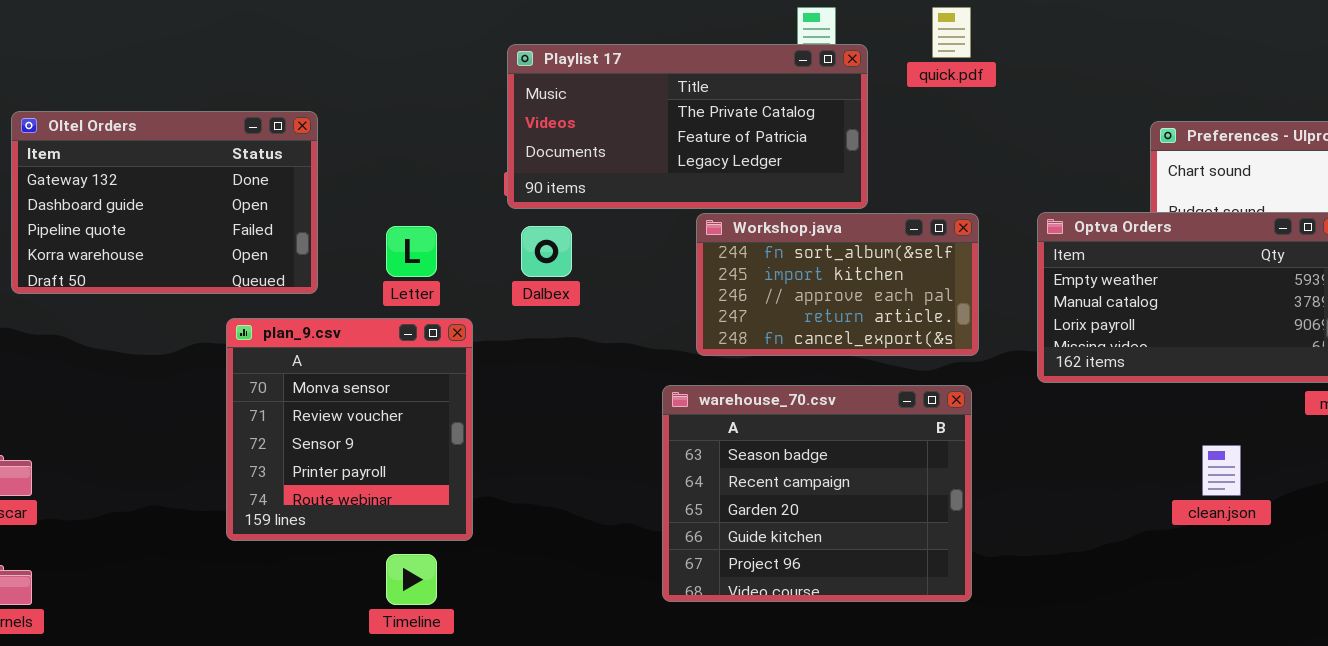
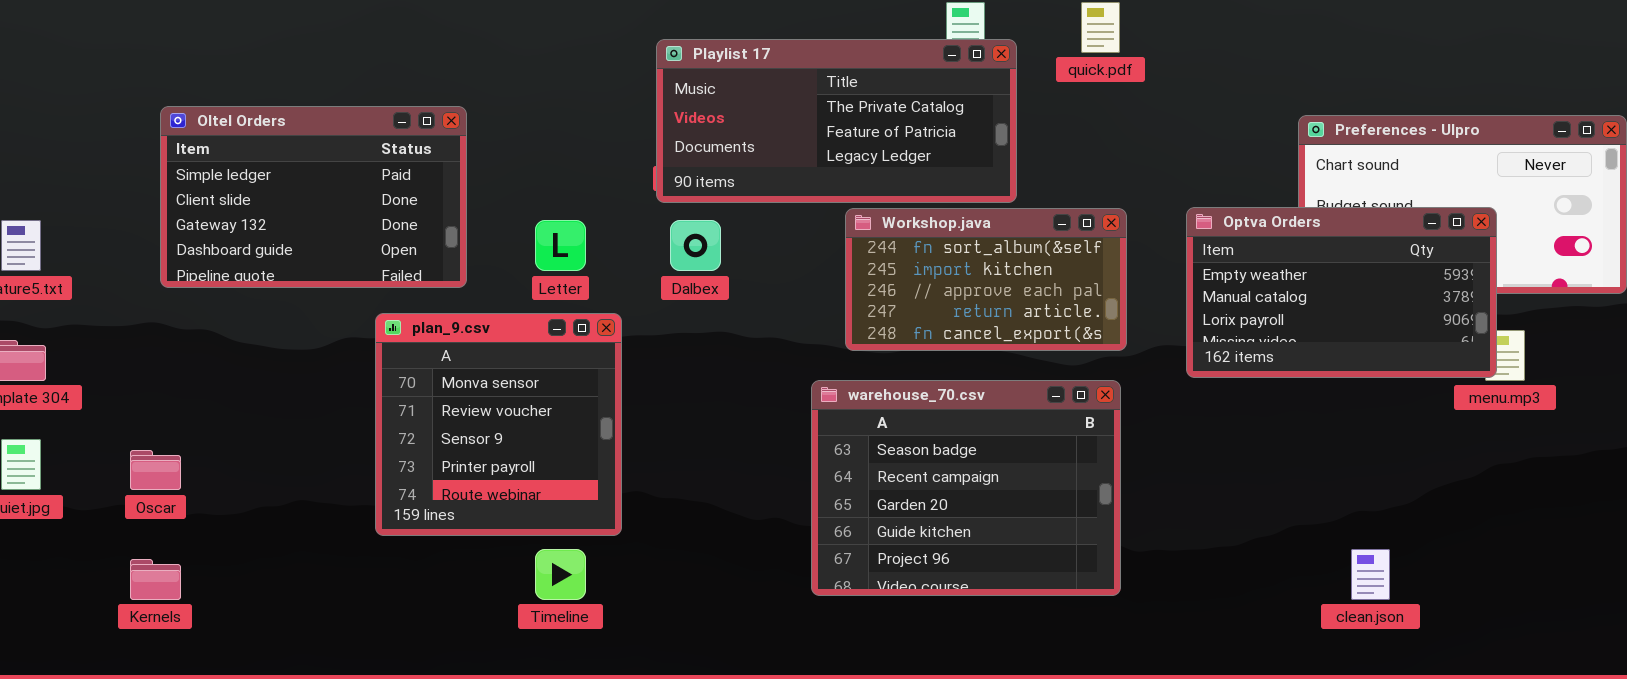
Oltel Orders: [11,111,318,294] -> [160,106,467,288], scrolled up 2 rows
clean.json: [1202,445,1241,496] -> [1351,549,1390,600], moved

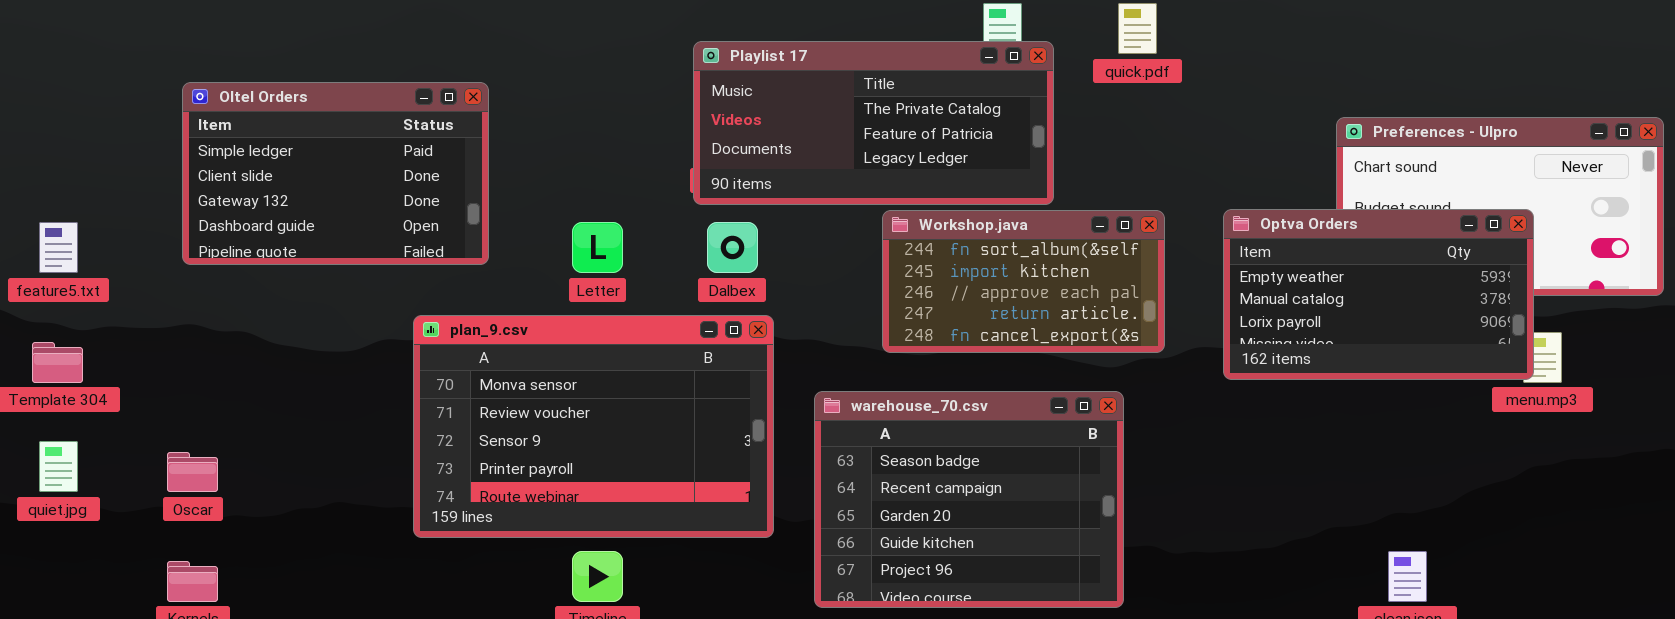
Oltel Orders: [160,106,467,288] -> [182,82,489,265], moved
plan_9.csv: [375,313,622,536] -> [413,315,774,538], resized
warehouse_70.csv: [811,380,1121,596] -> [814,391,1124,608], moved

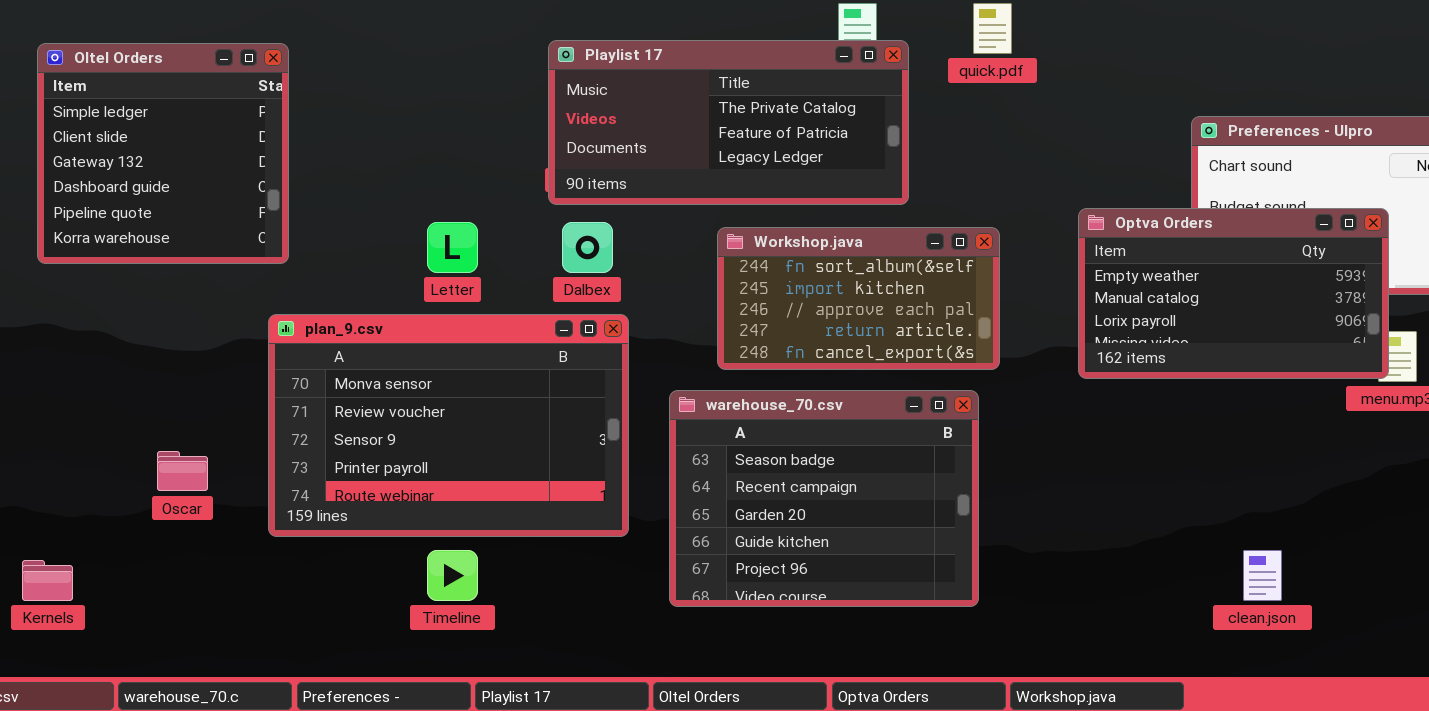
Oltel Orders: [182,82,489,265] -> [37,43,289,264], resized
Workshop.java: [882,210,1165,353] -> [717,227,1000,370], moved
Oscar: [167,452,218,492] -> [157,451,208,491], moved

